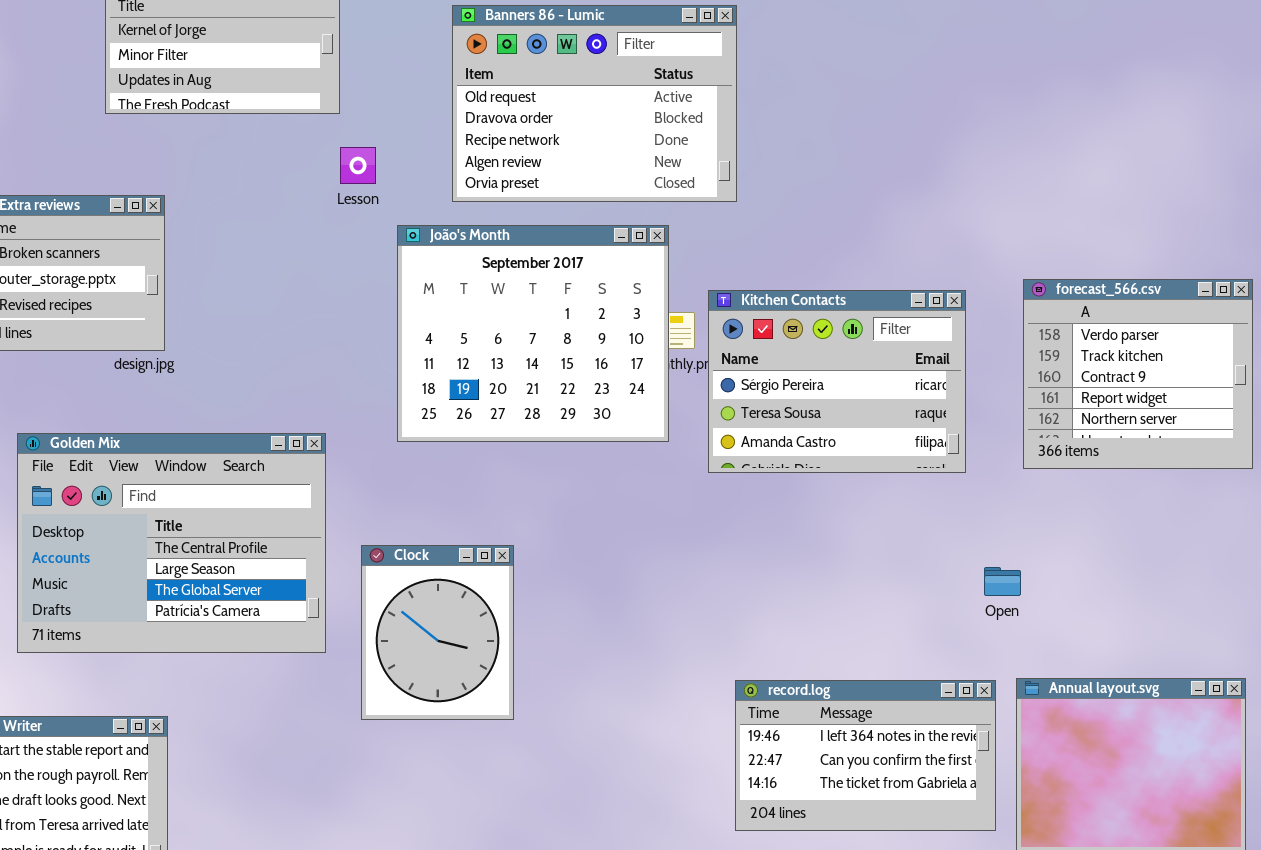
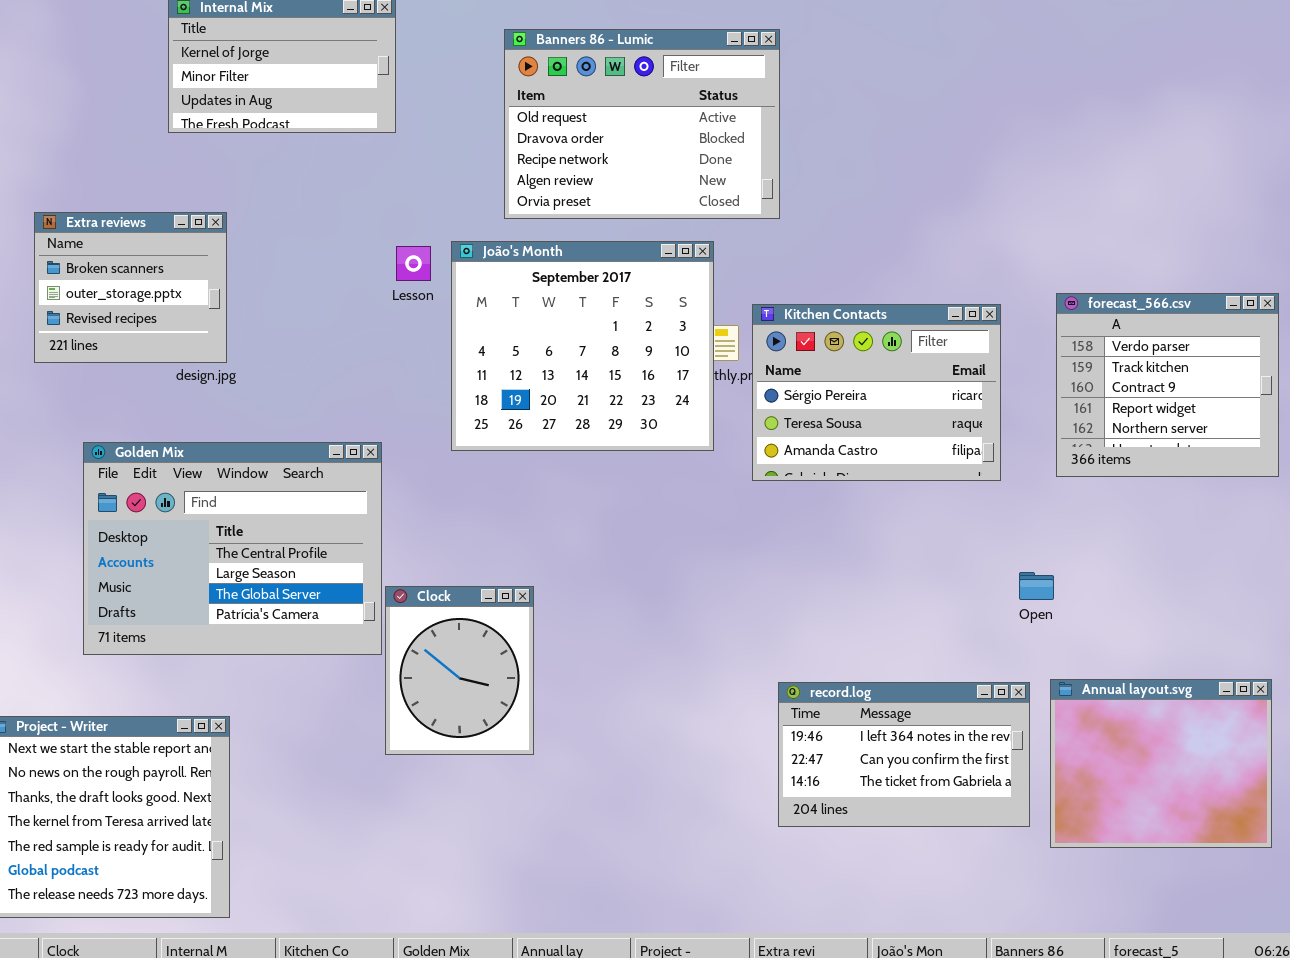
Lesson: [340,147,376,184] -> [396,246,431,281], moved
Clock: [361,545,514,720] -> [385,586,534,755], moved

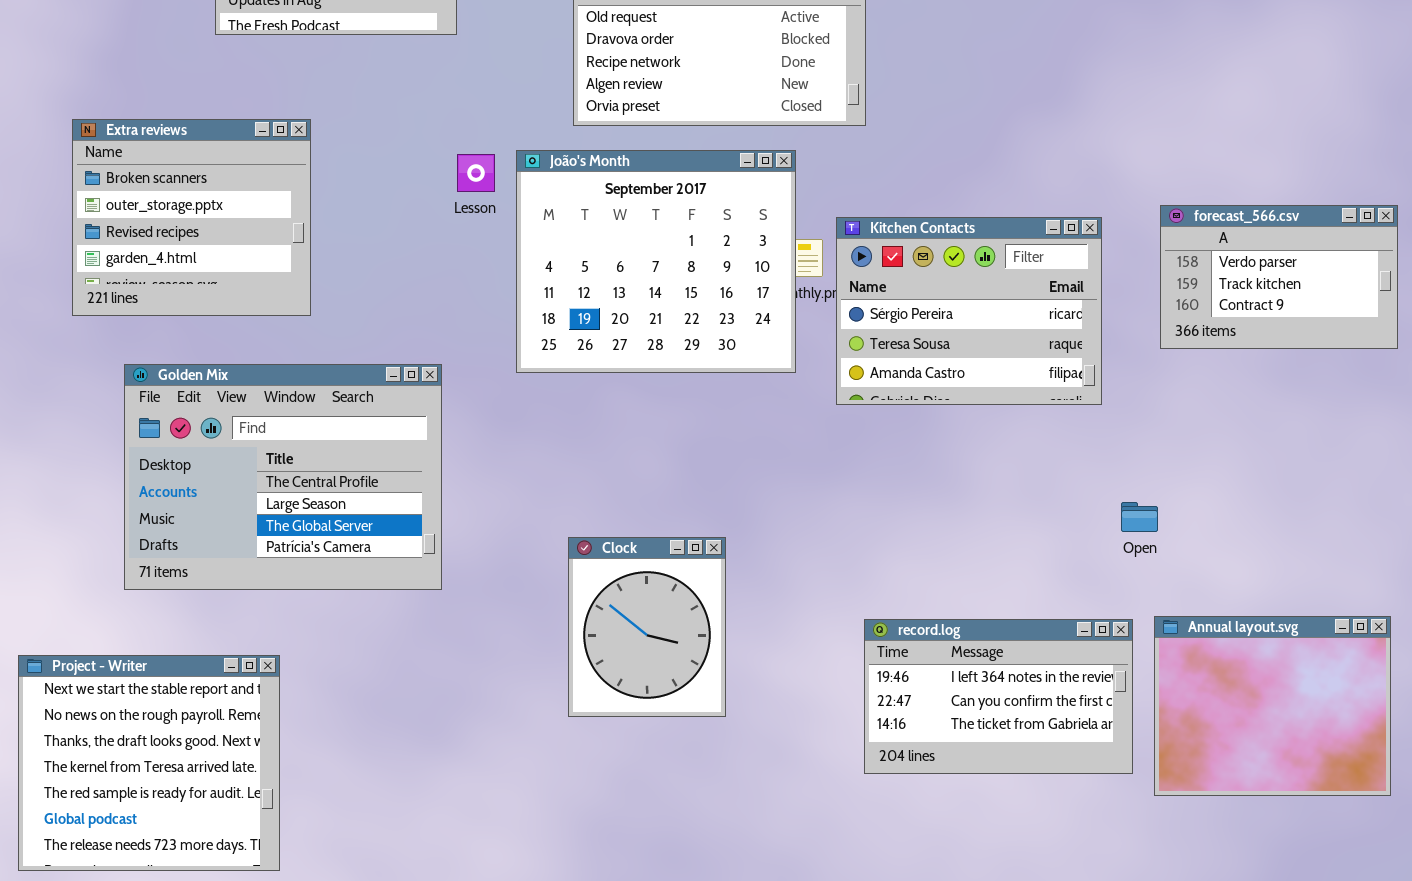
Extra reviews: [34,212,227,363] -> [72,119,311,316], resized
forecast_566.csv: [1056,293,1279,477] -> [1160,205,1398,349], resized
Clock: [385,586,534,755] -> [568,537,726,717], moved

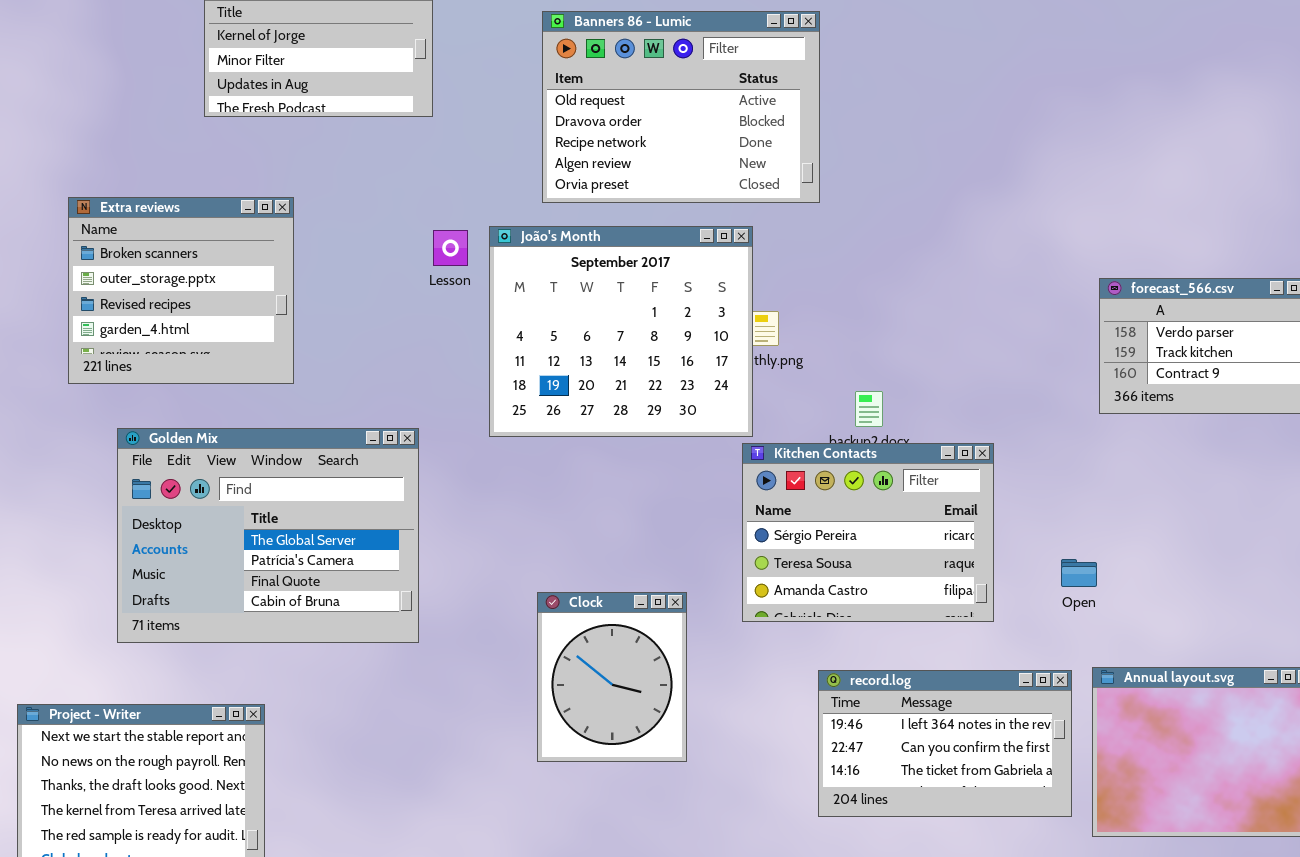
Kitchen Contacts: [836,217,1102,405] -> [742,443,994,622], moved
Golden Mix: [124,364,442,590] -> [117,428,419,643], scrolled down 2 rows

